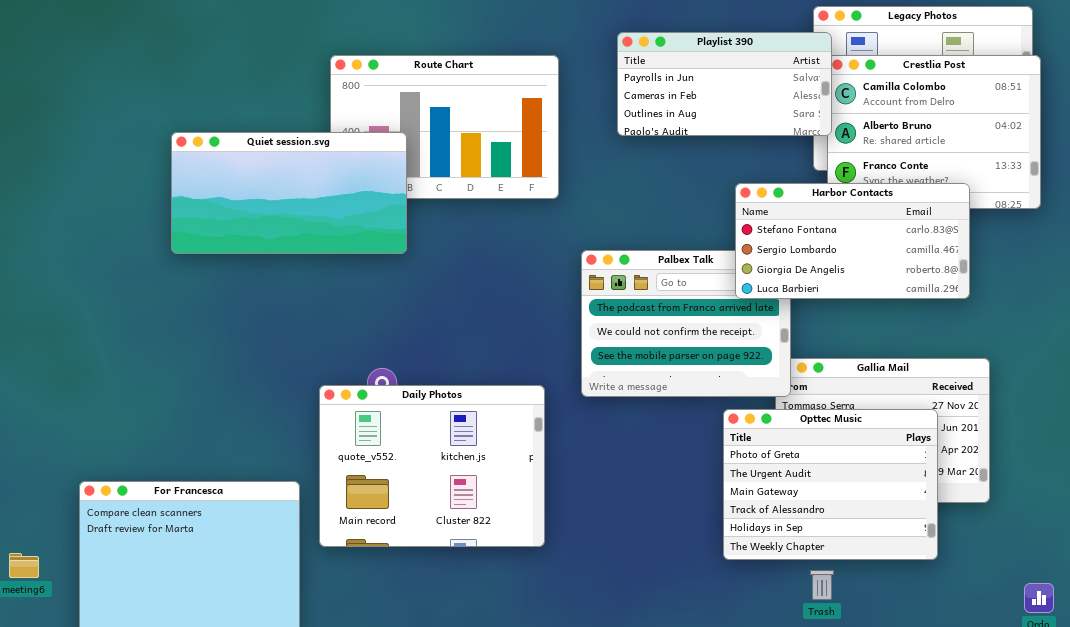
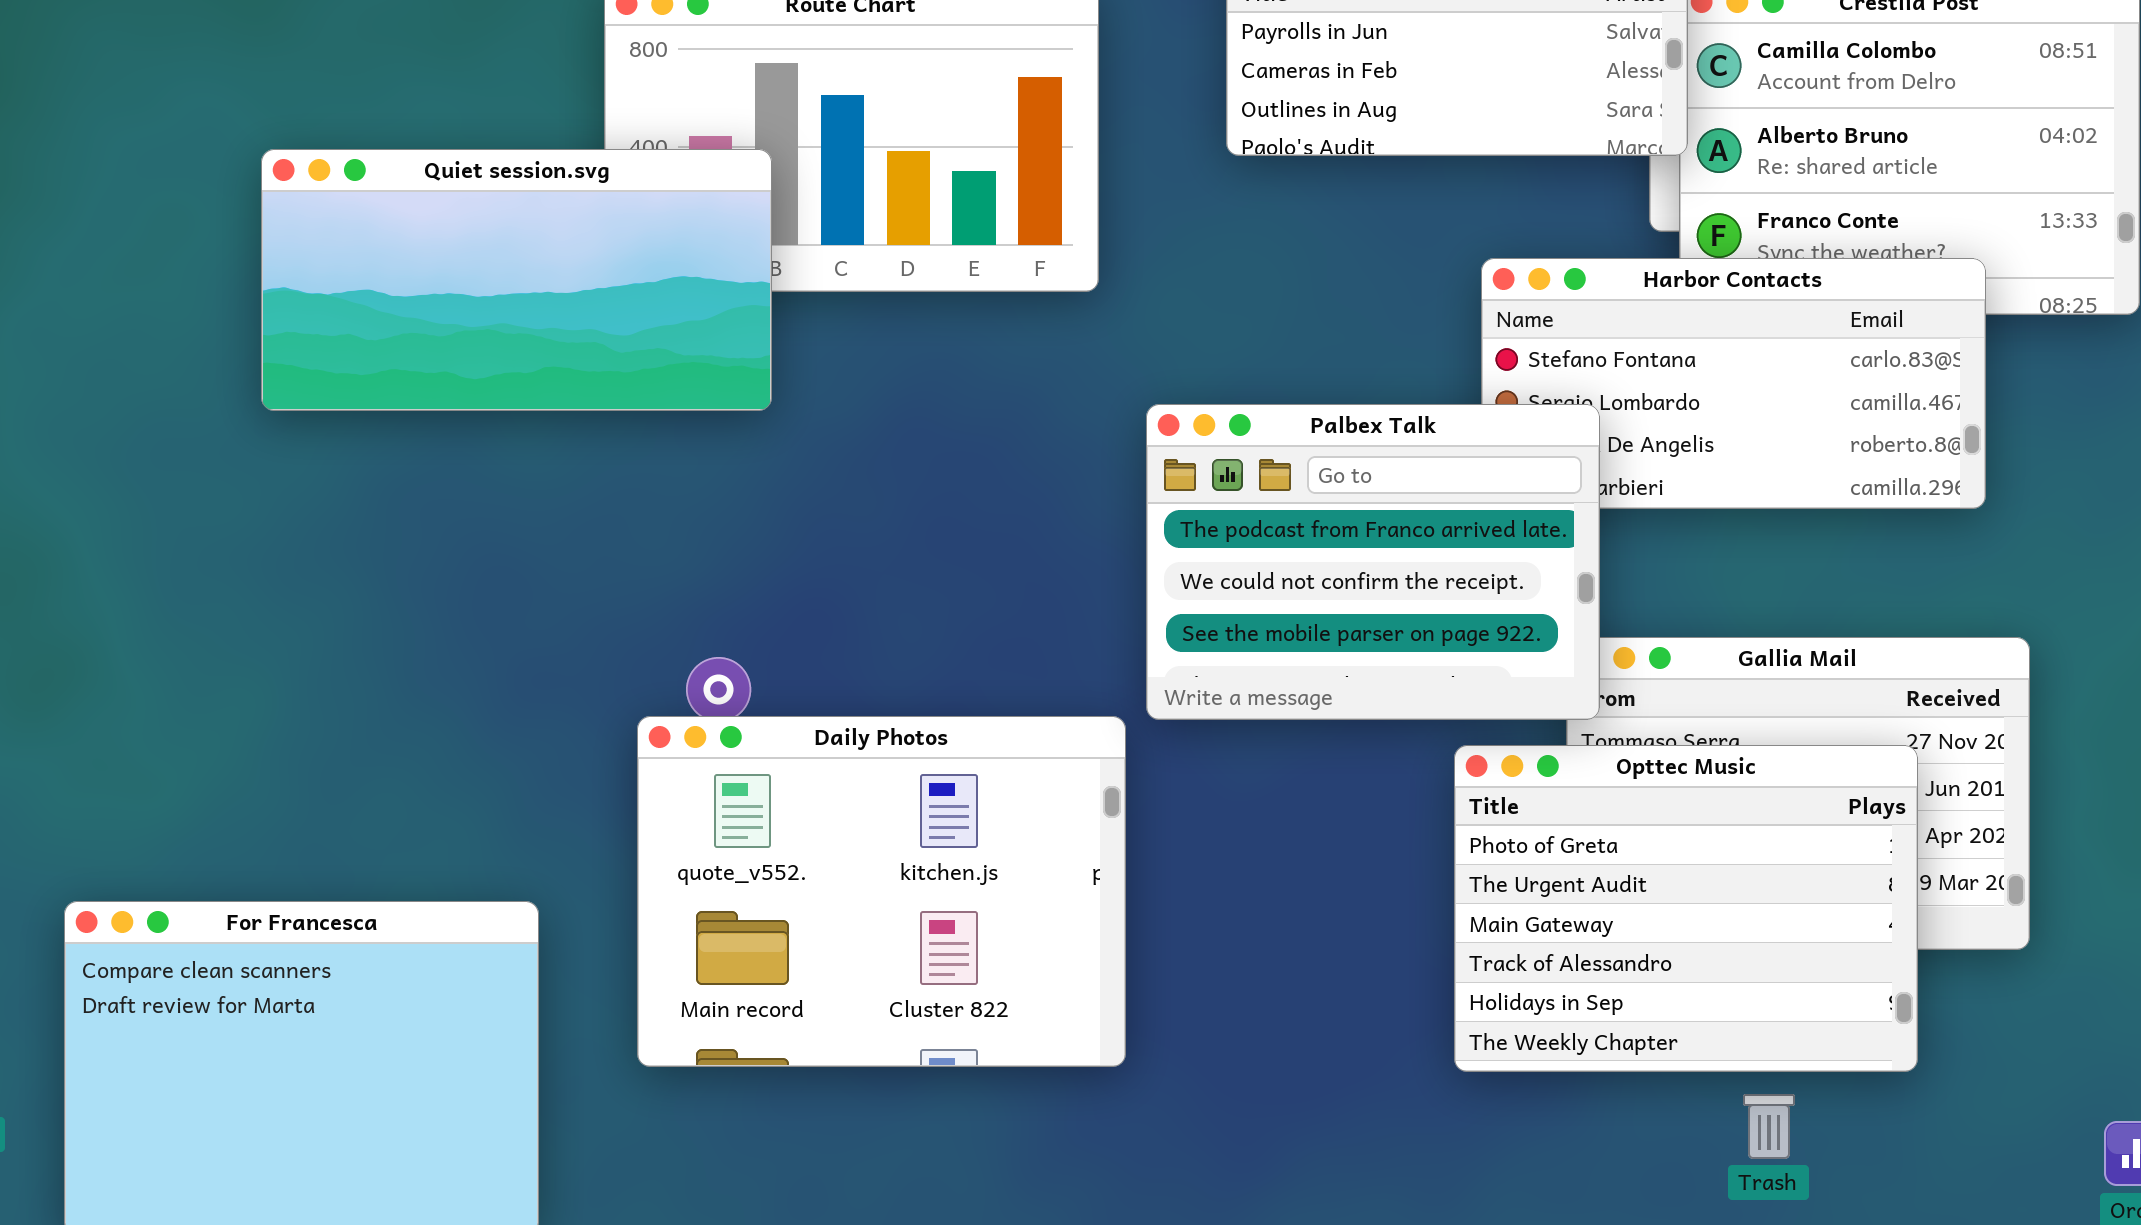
Palbex Talk: [581,250,791,397] -> [1146,404,1600,720], raised
Daily Photos: [319,385,545,547] -> [637,716,1126,1067], moved
Trash: [810,570,834,600] -> [1743,1094,1795,1159], moved

